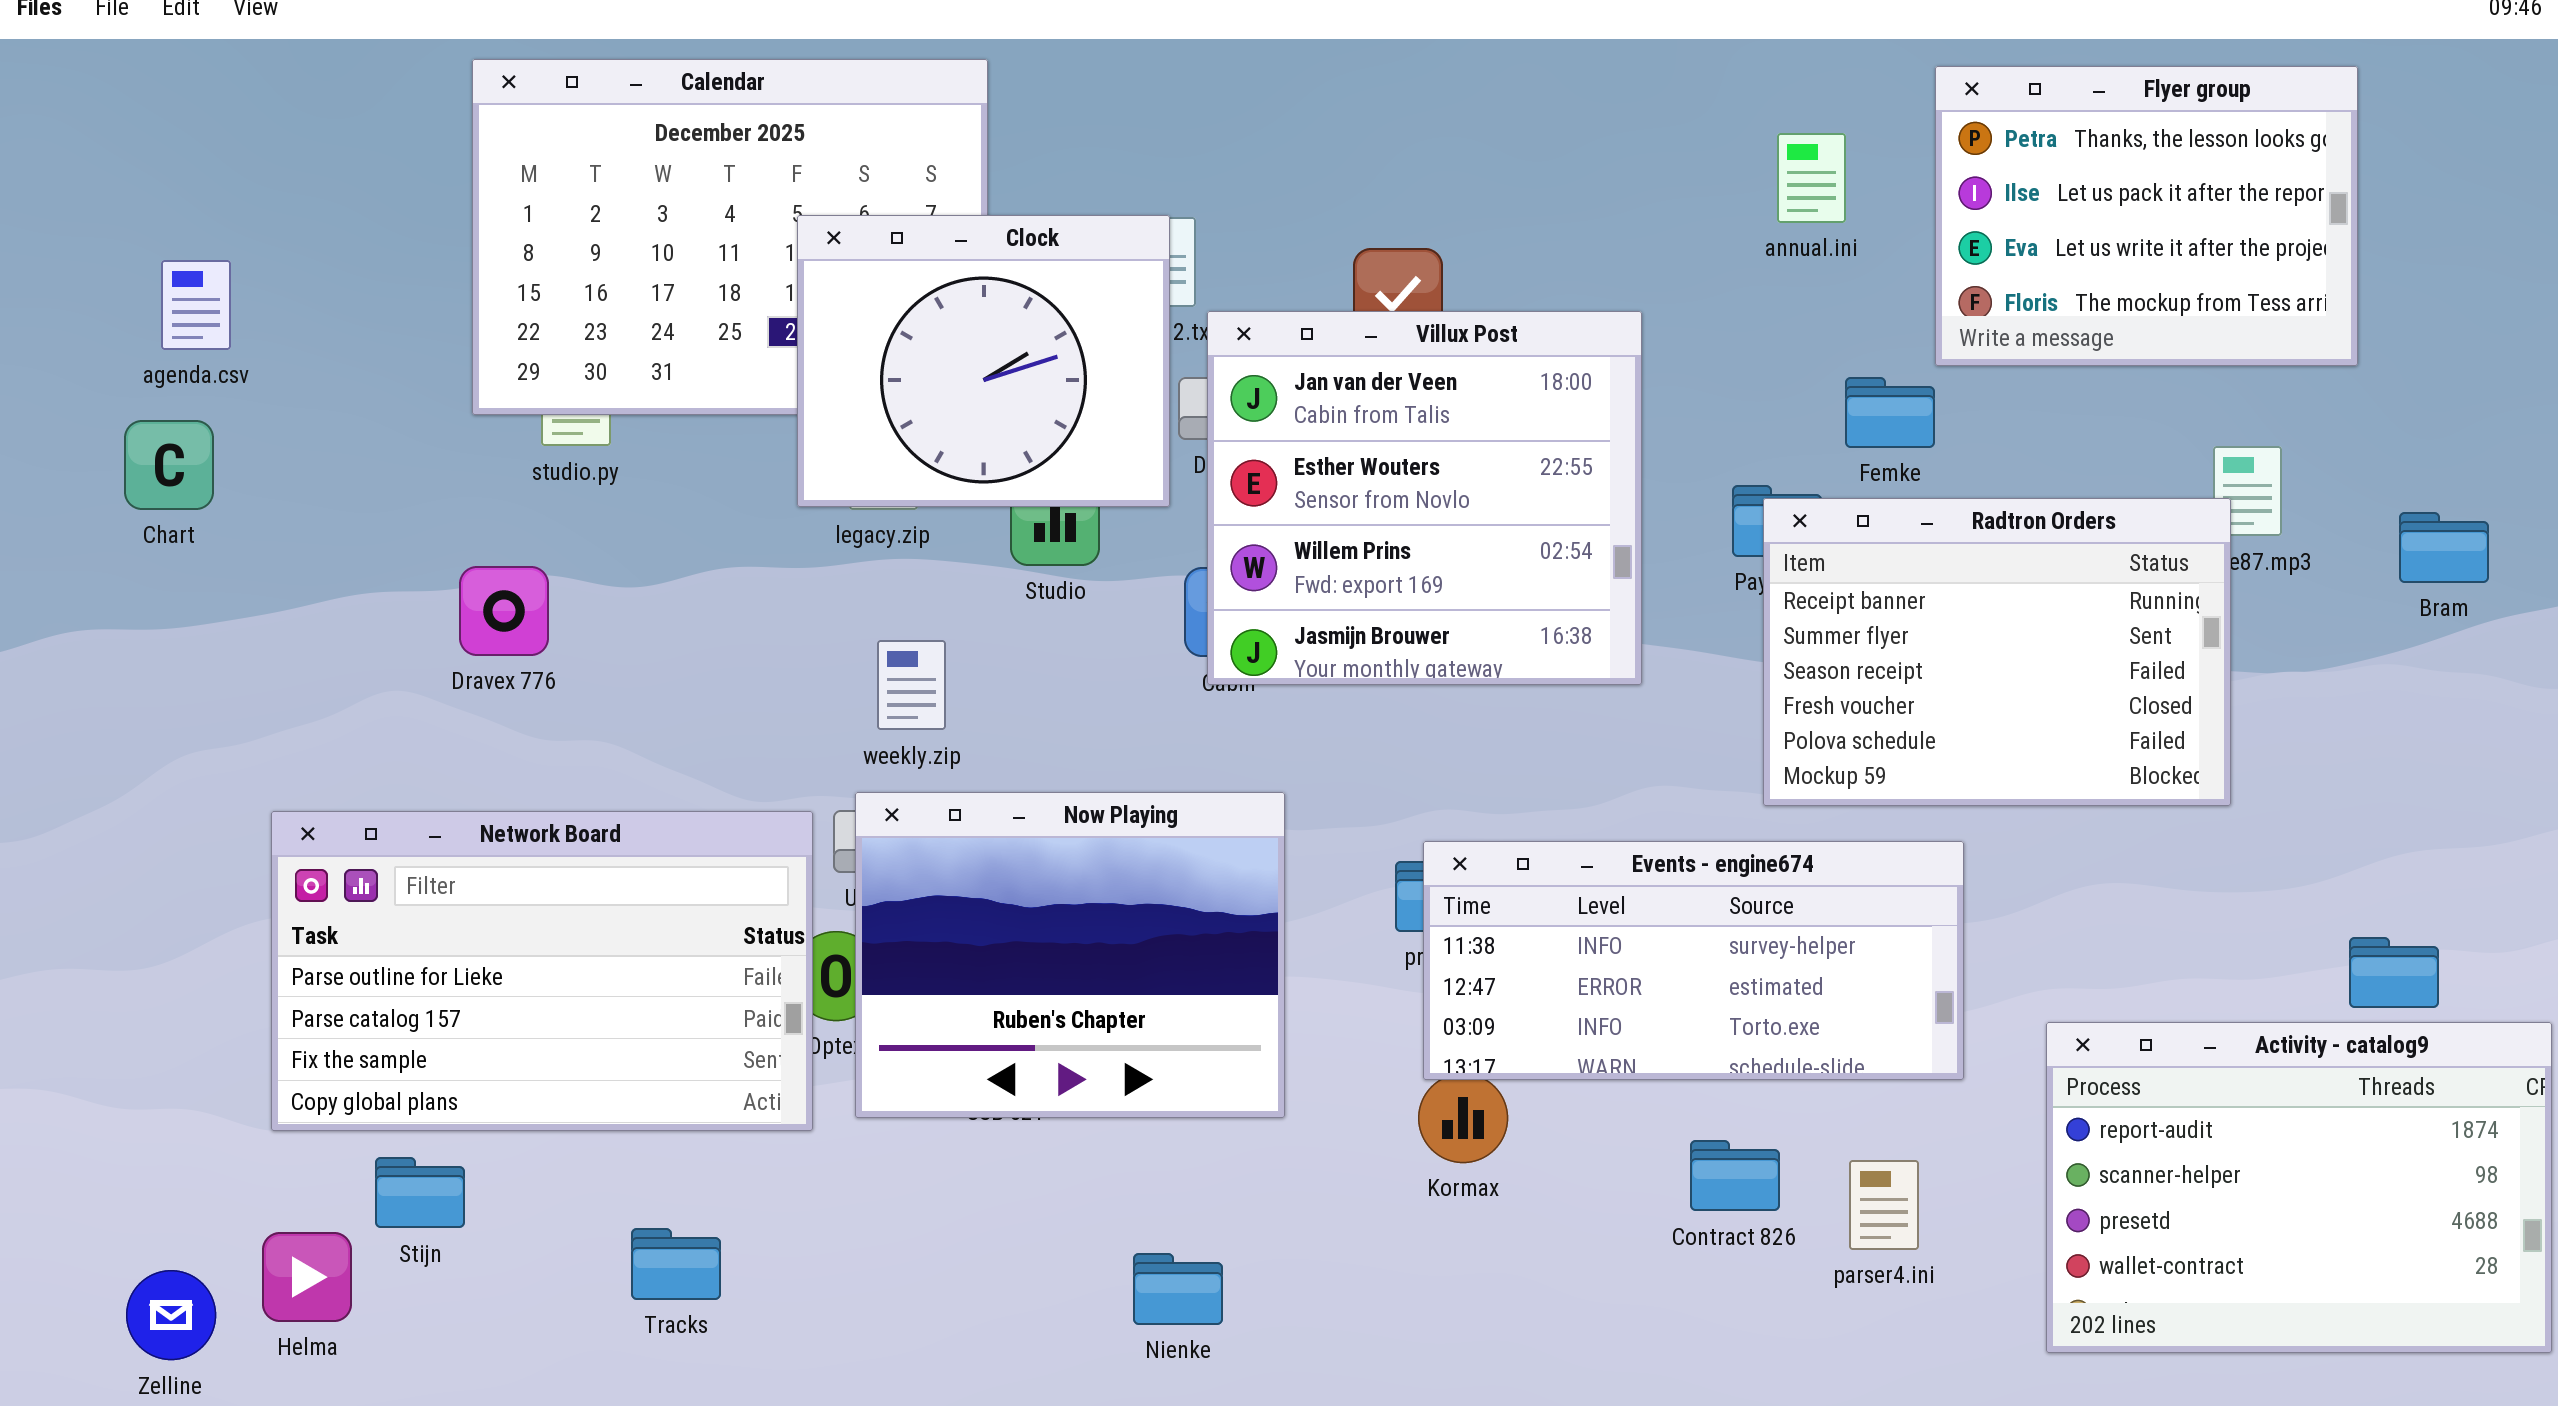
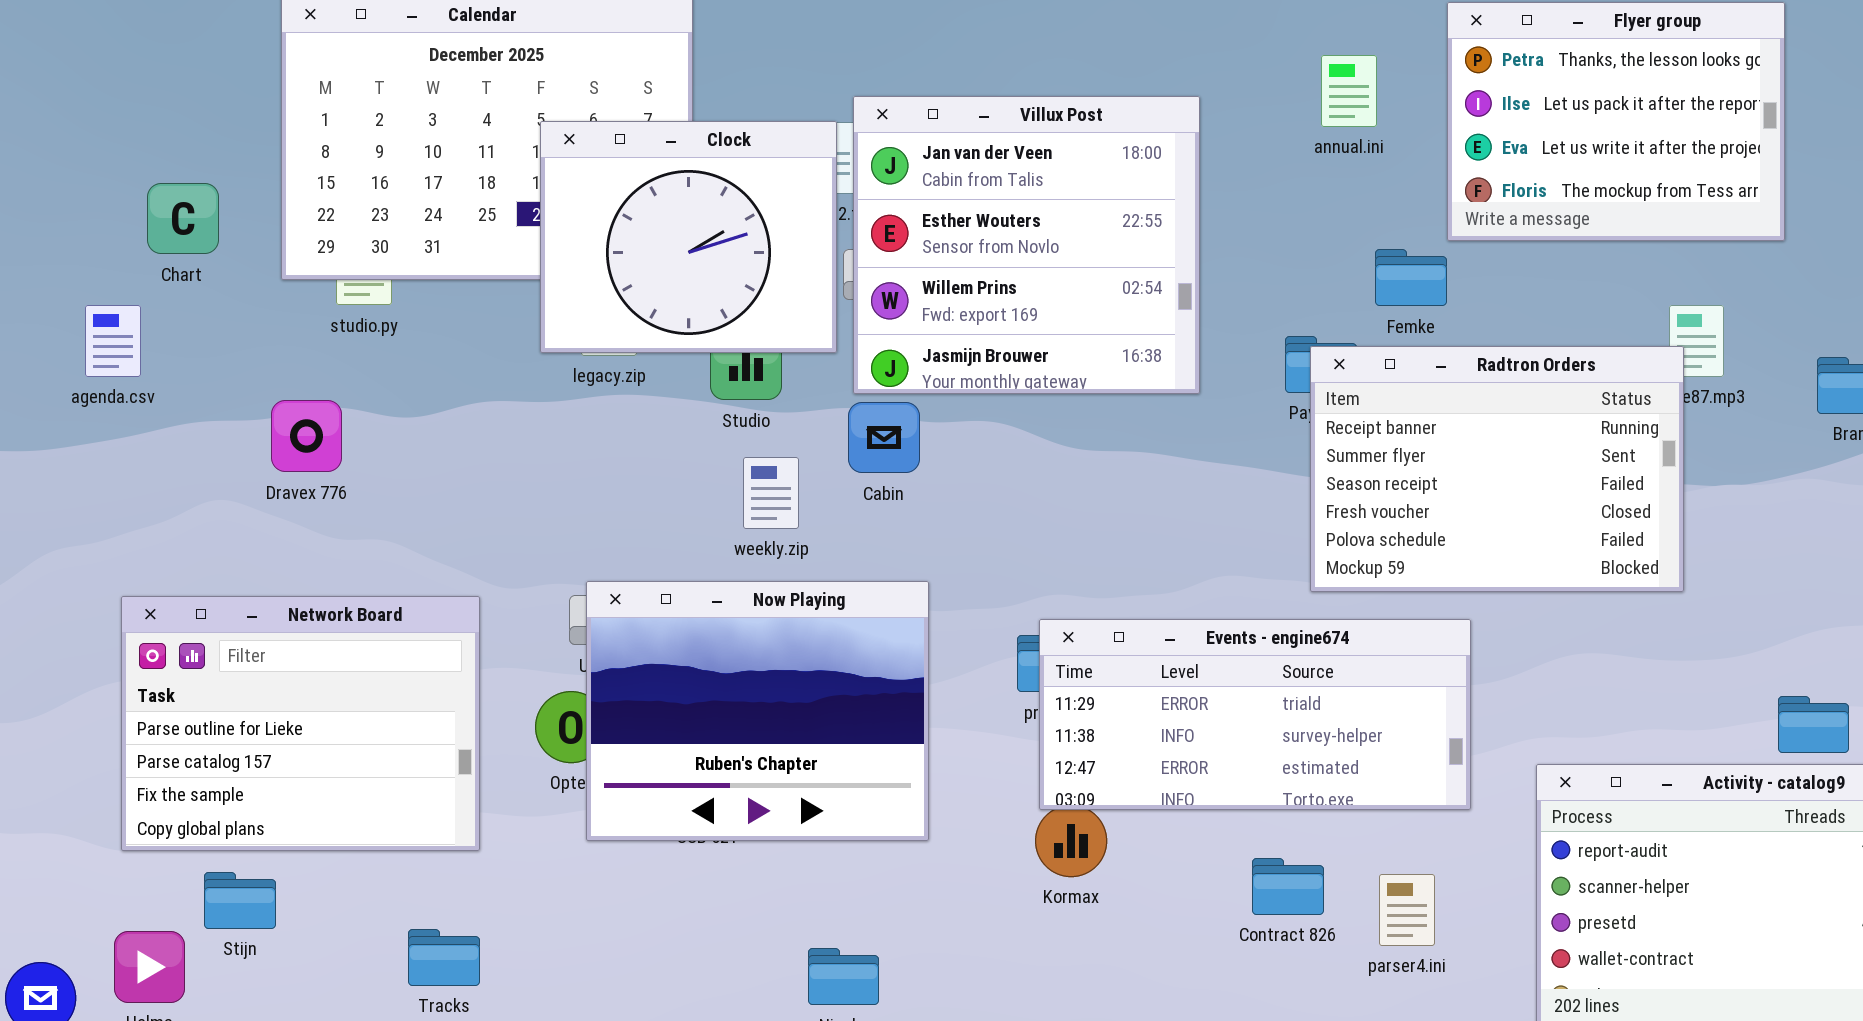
agenda.csv: [161,260,231,350] -> [85,305,141,377], moved
Villux Post: [1207,311,1642,685] -> [853,96,1200,394], moved
Chart: [124,420,214,510] -> [147,183,219,254], moved
weekly.zip: [877,640,946,730] -> [743,457,799,529], moved
Network Board: [271,811,813,1131] -> [121,596,480,851], resized
Events - engine674: [1423,841,1964,1080] -> [1039,619,1471,810], scrolled up 1 row

